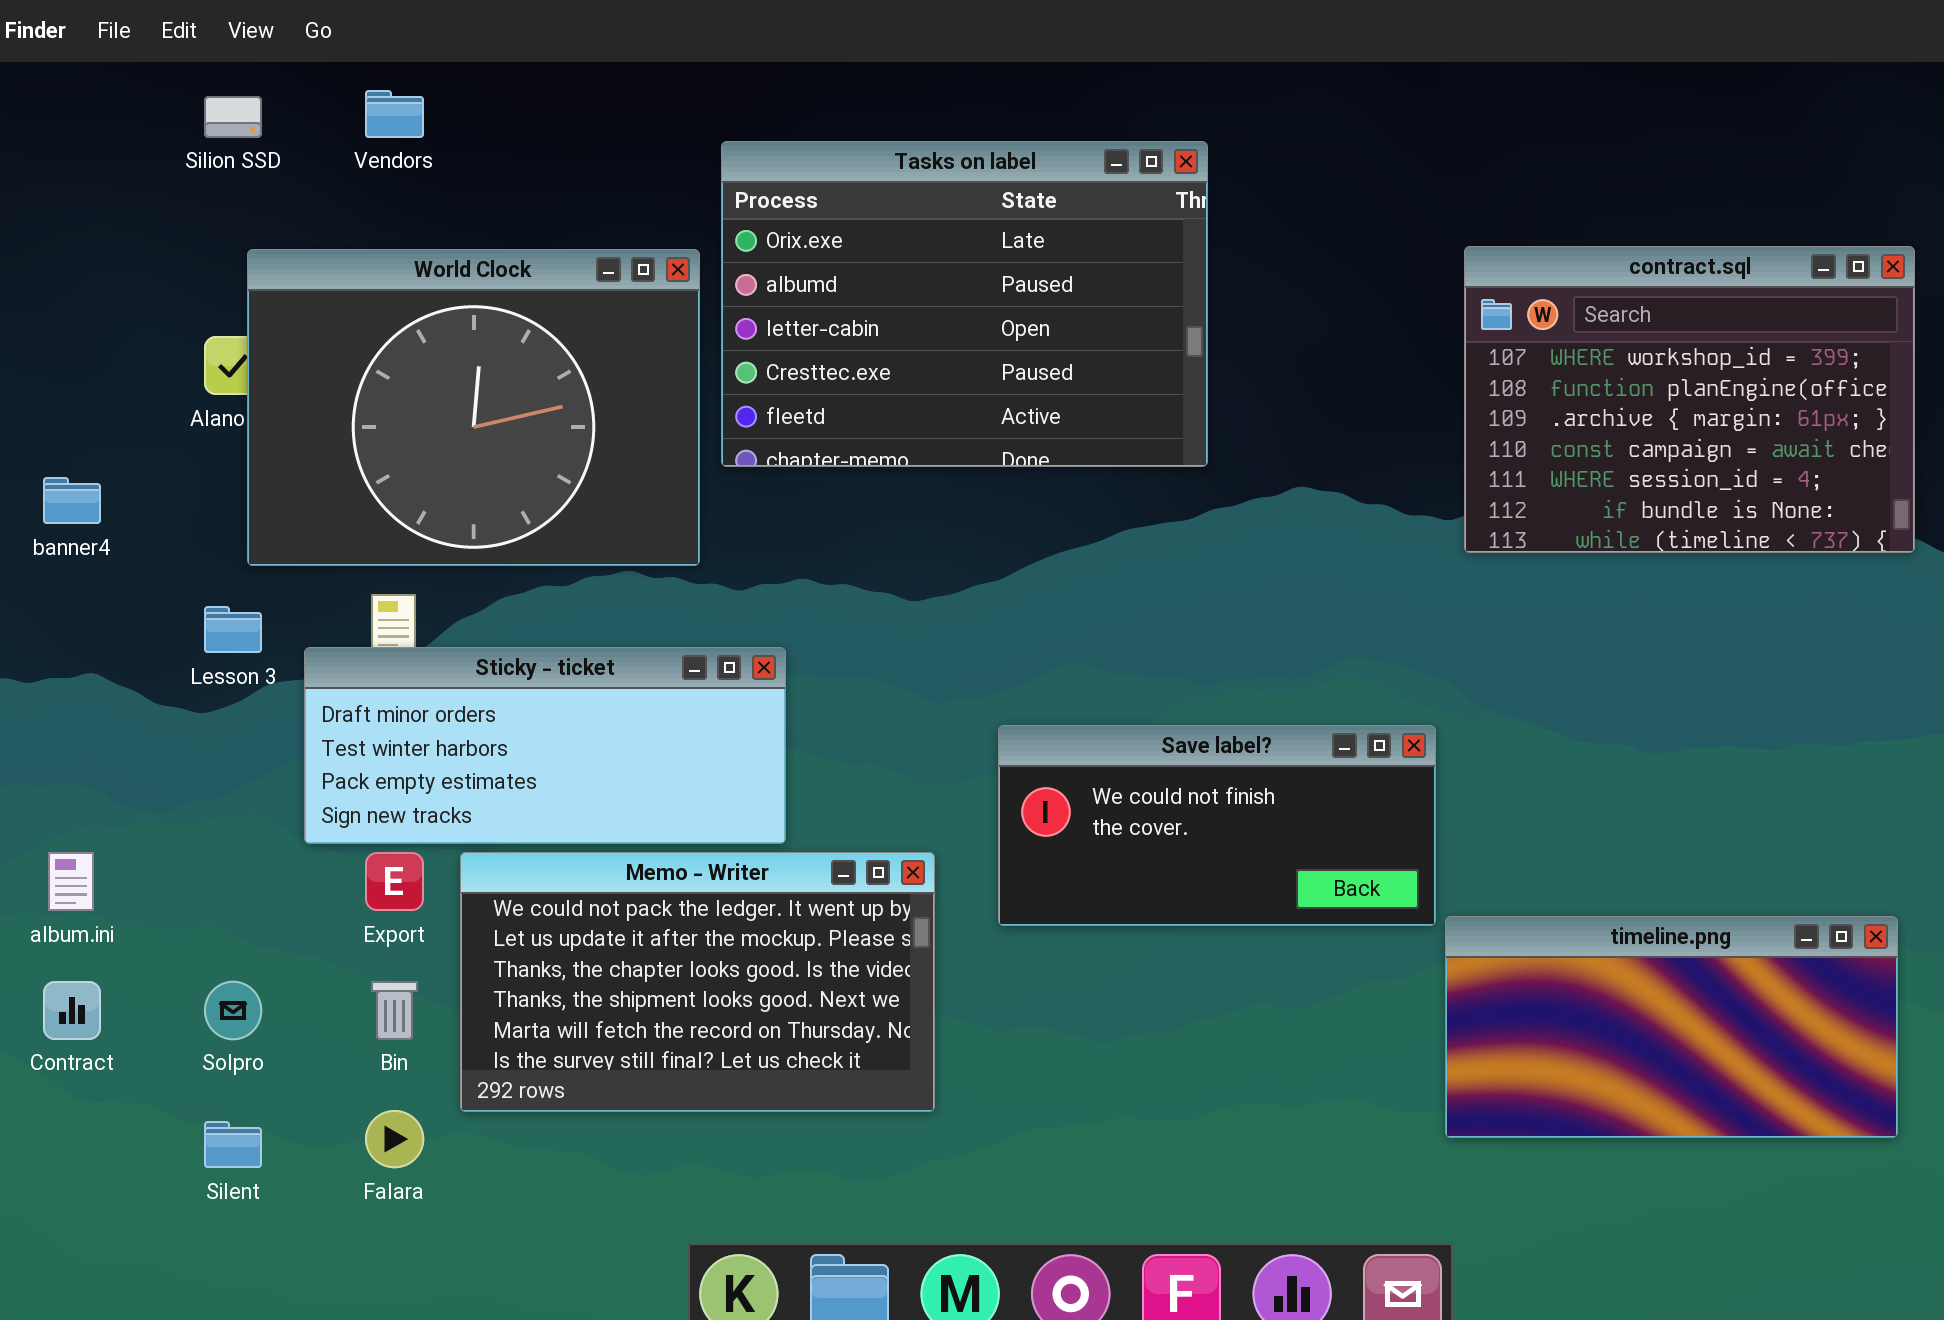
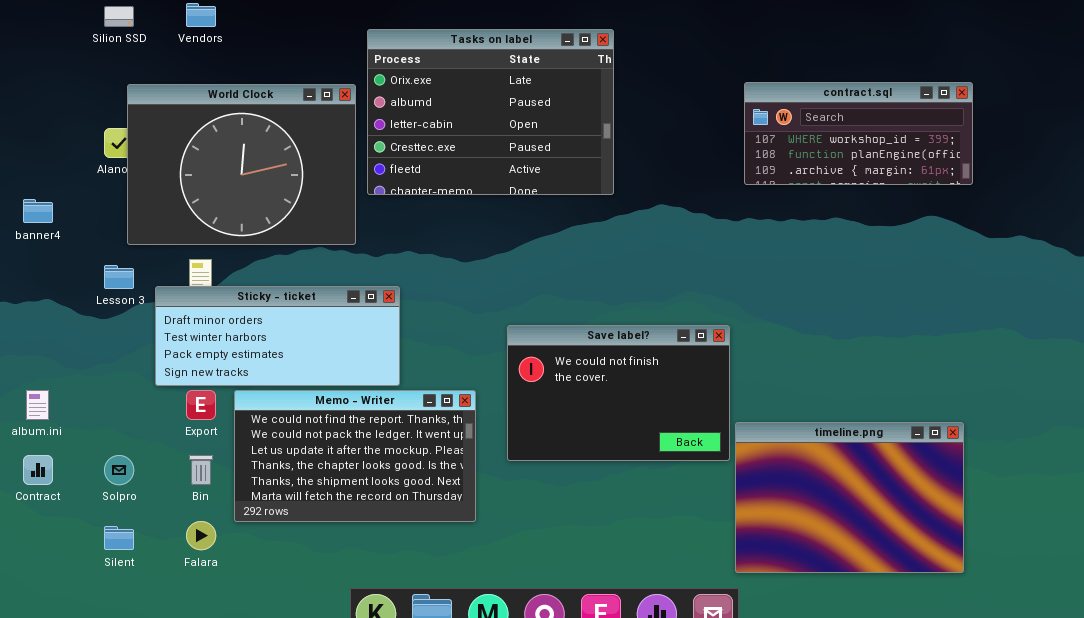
contract.sql: [1464,246,1915,553] -> [744,82,973,185], resized
Save label?: [998,725,1436,926] -> [507,325,730,461], resized
Memo - Writer: [460,852,935,1112] -> [234,390,476,522], scrolled up 1 row
timeline.png: [1445,916,1898,1138] -> [735,422,964,573], resized

